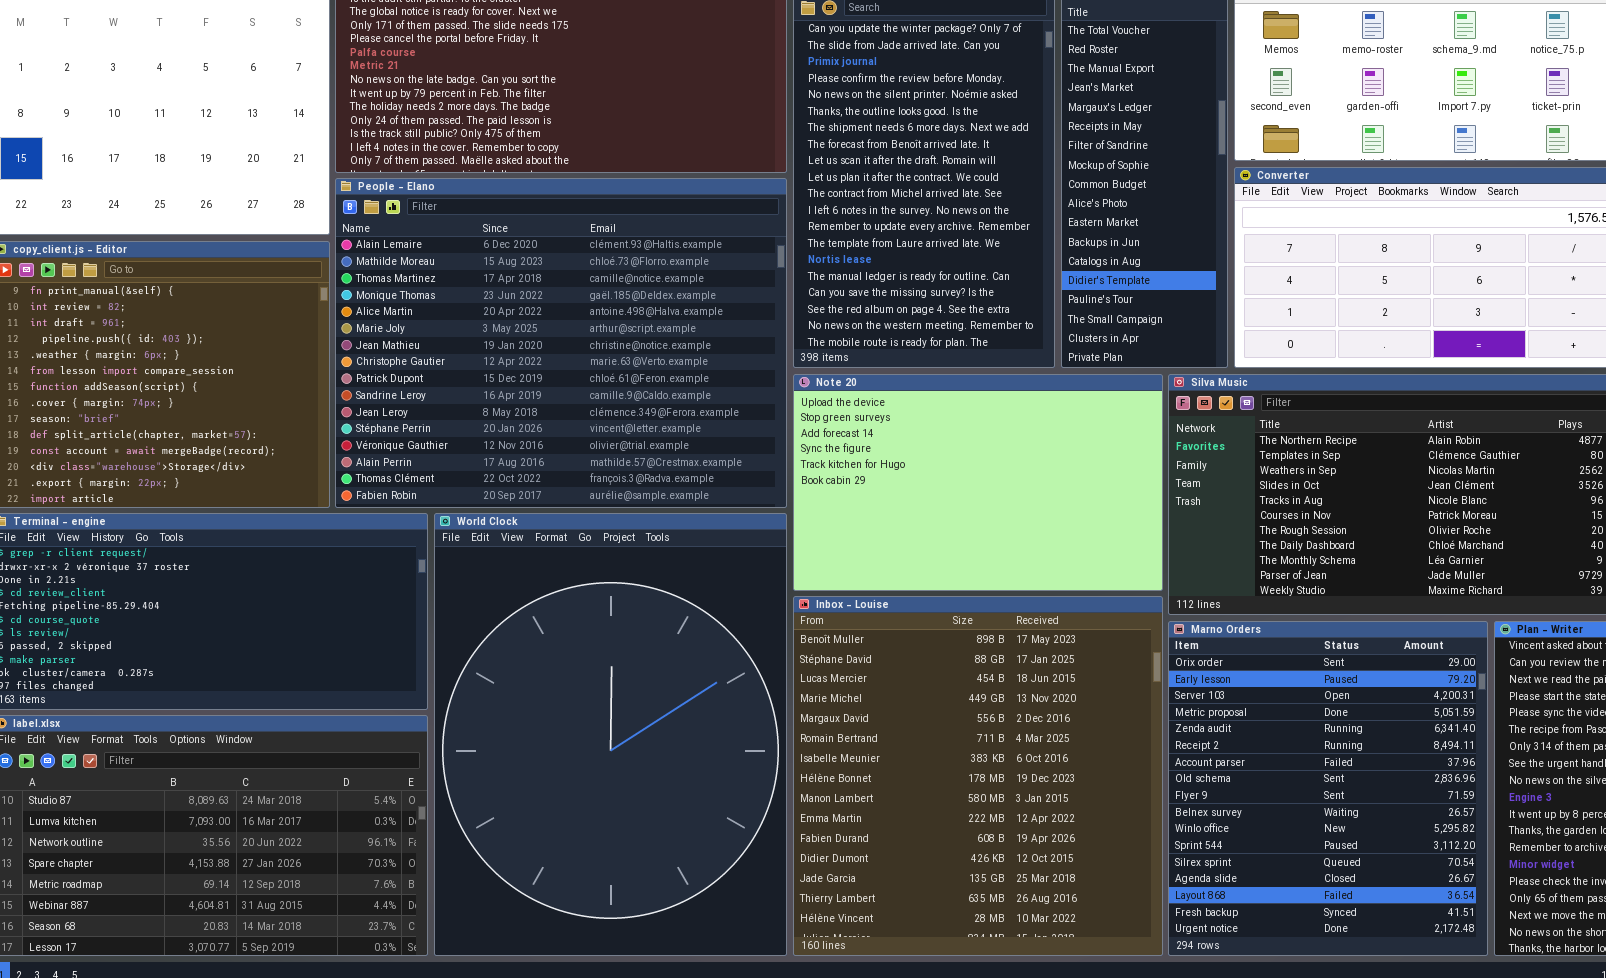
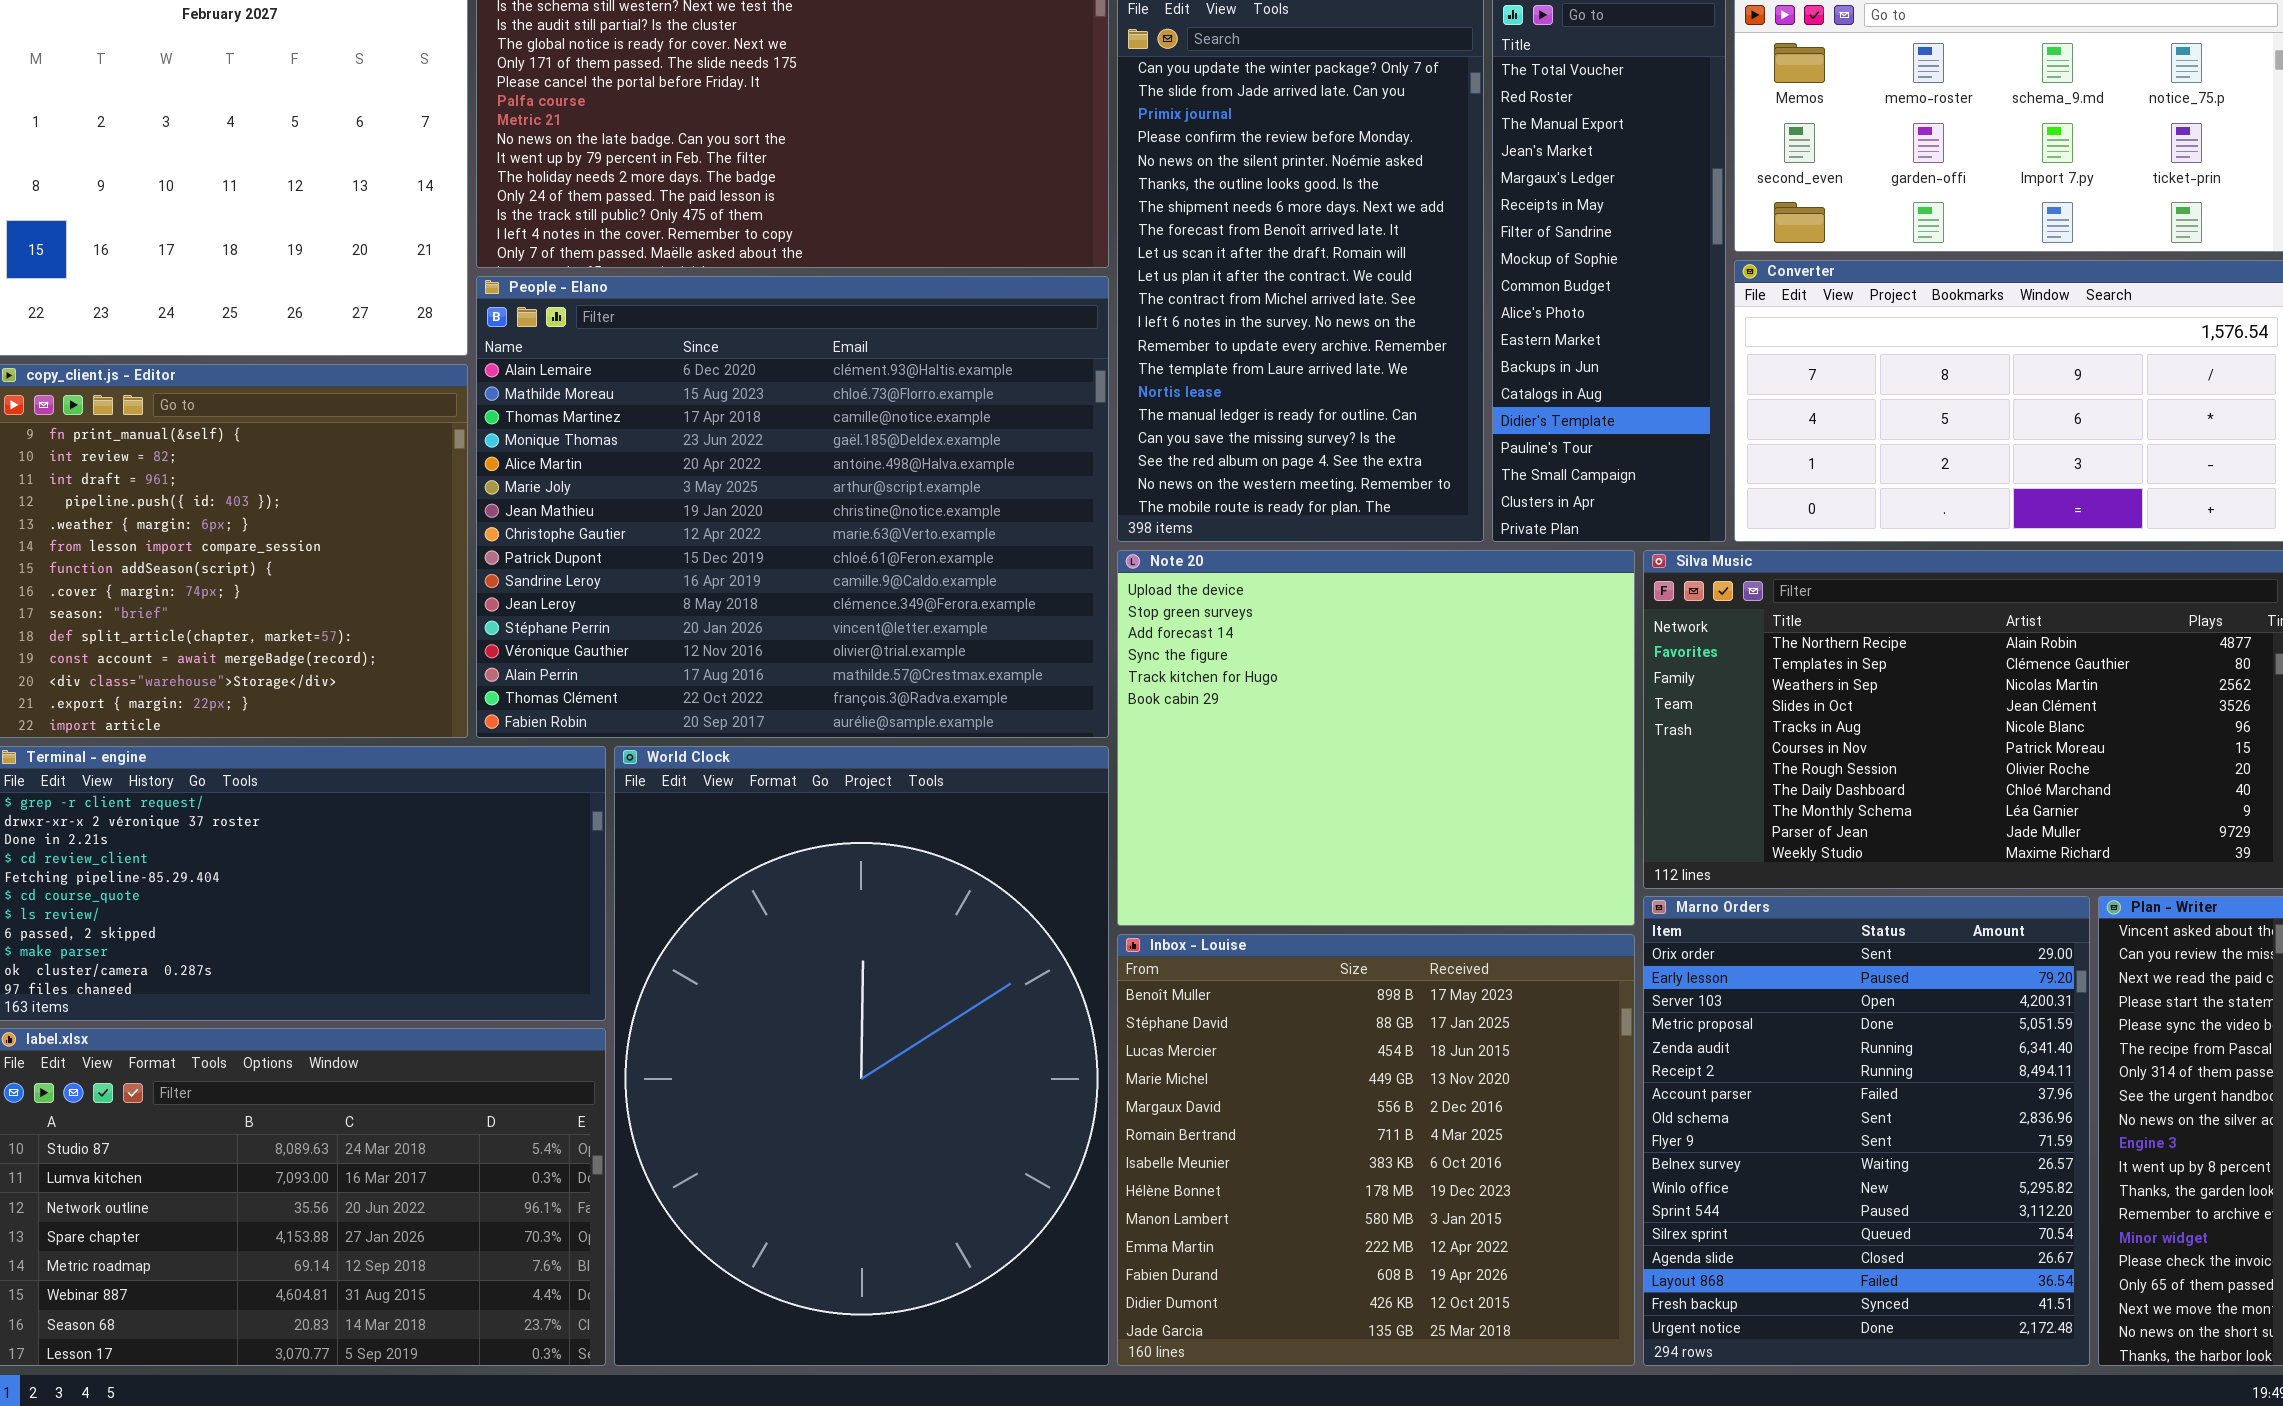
Note 20: [793,374,1163,591] -> [1117,550,1635,926], resized
Inbox - Louise: [793,596,1163,956] -> [1117,934,1635,1366], resized

